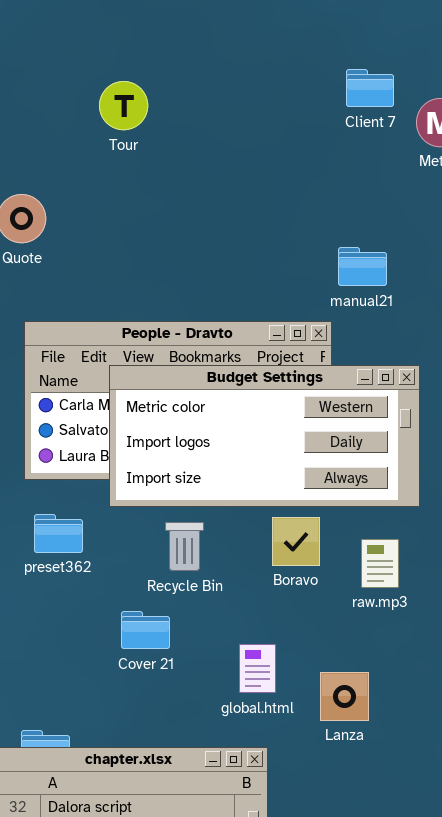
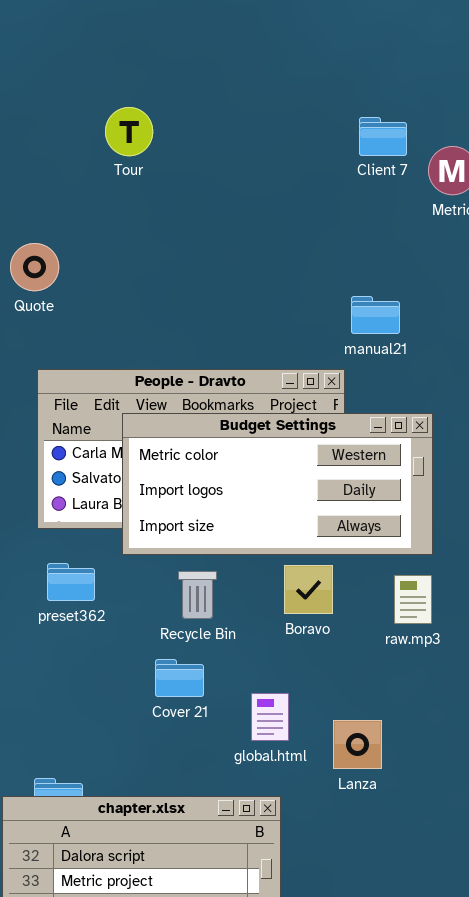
Tour: [99,81,148,130] -> [105,107,153,156], moved
raw.mp3: [361,539,399,588] -> [394,575,432,624], moved
Cover 21: [121,611,170,649] -> [155,659,204,697], moved

